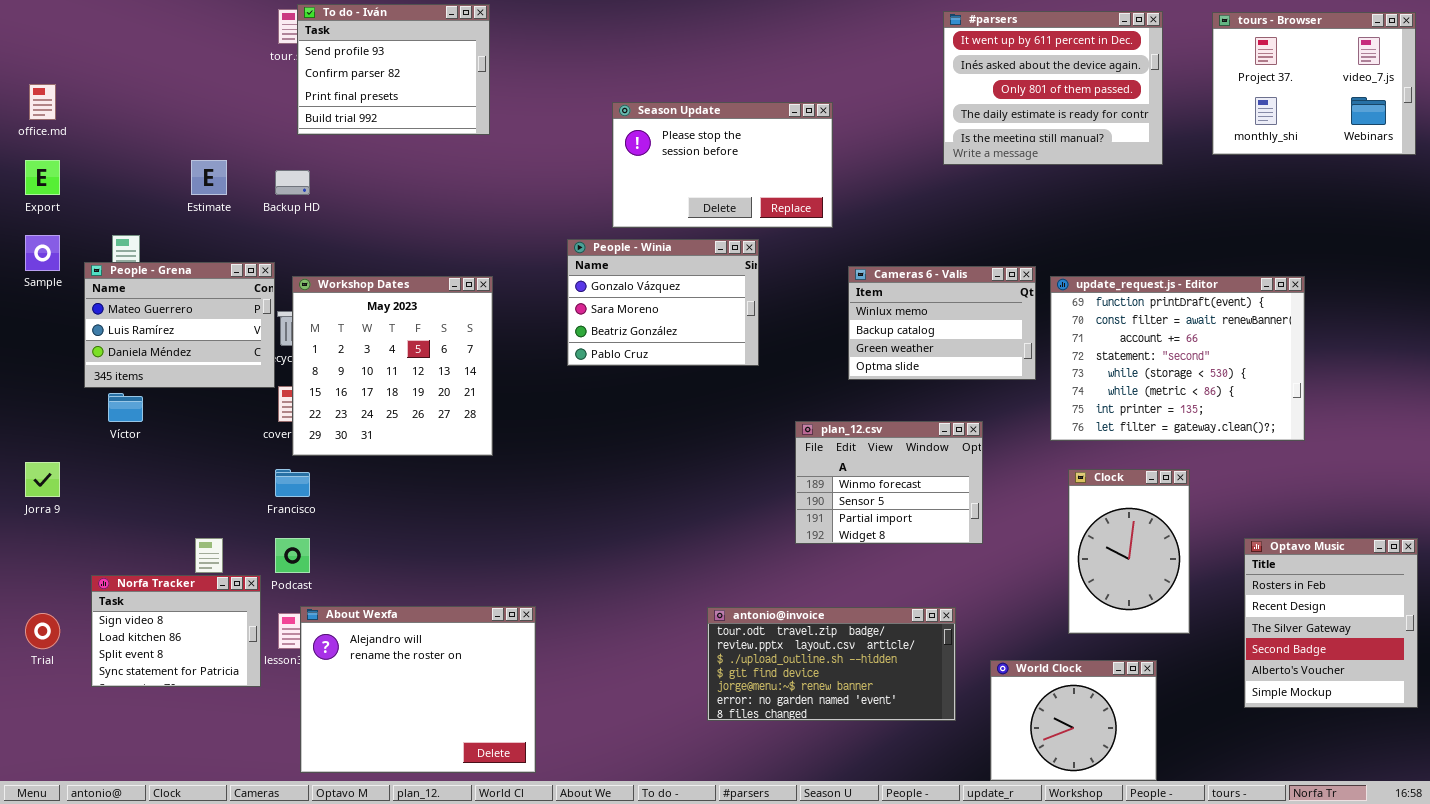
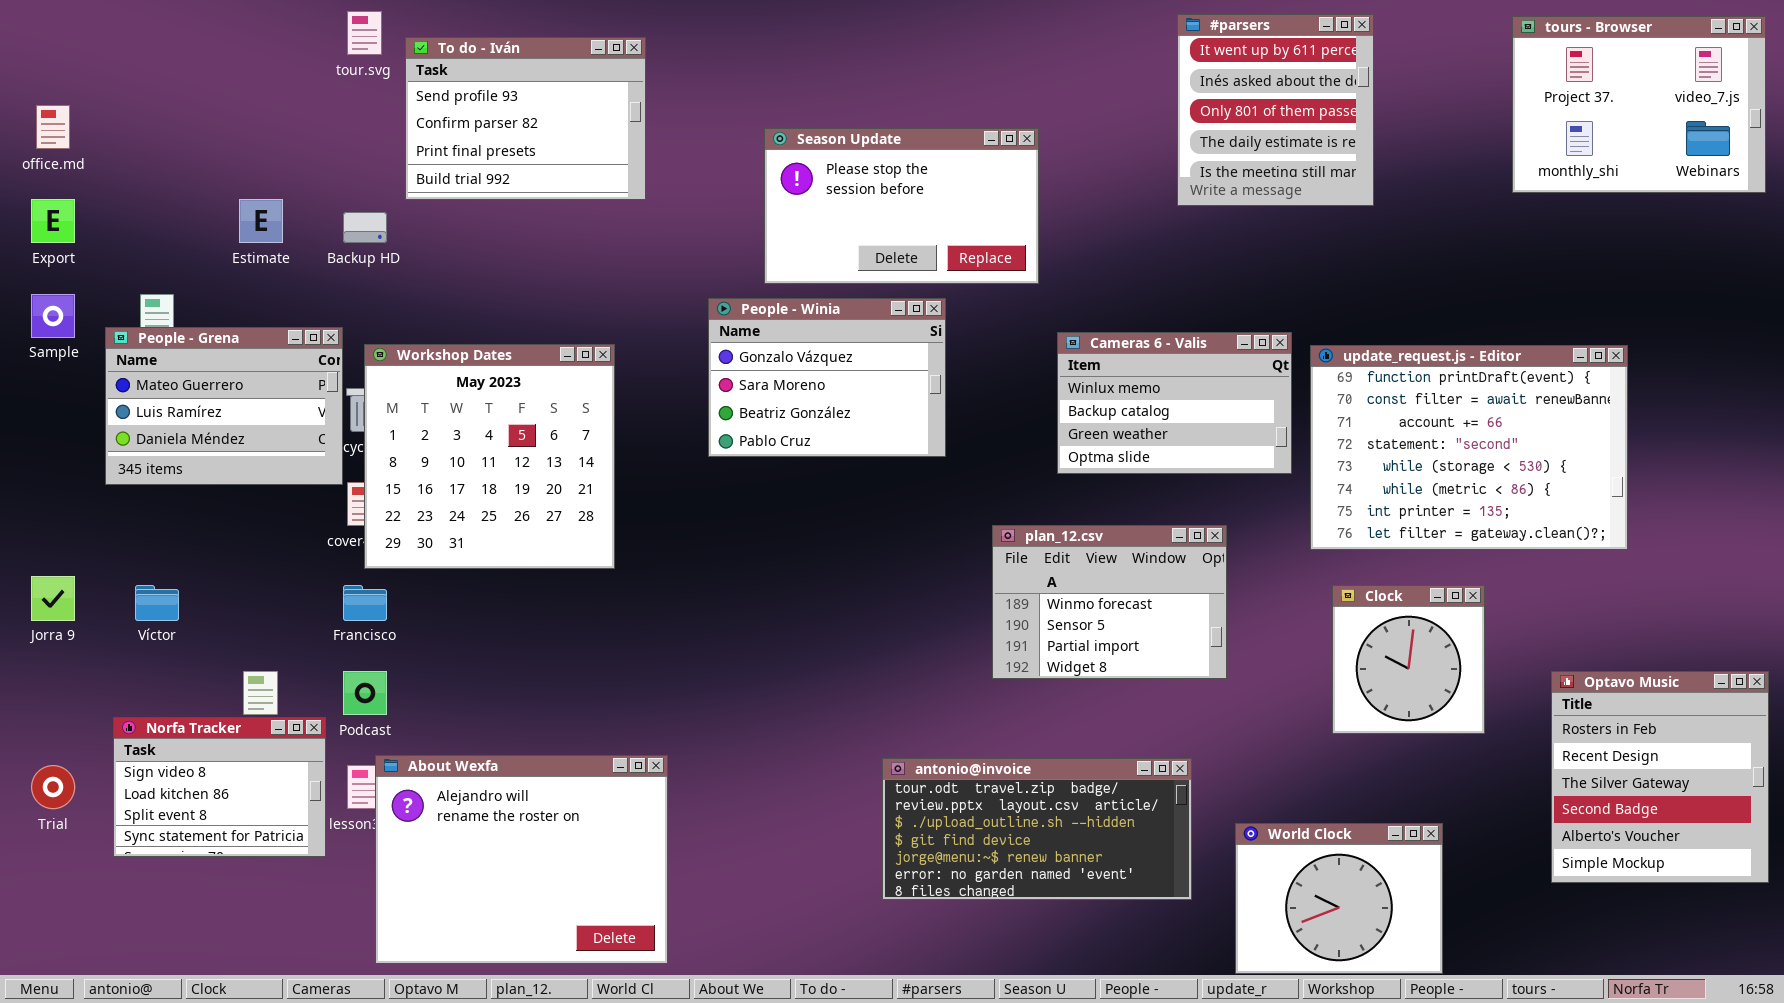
To do - Iván: [297,4,490,135] -> [405,37,646,200], moved
#parsers: [943,11,1163,165] -> [1177,14,1374,206], resized
Víctor: [108,393,143,422] -> [135,585,179,621], moved
Clock: [1068,469,1190,634] -> [1332,585,1485,734], resized

